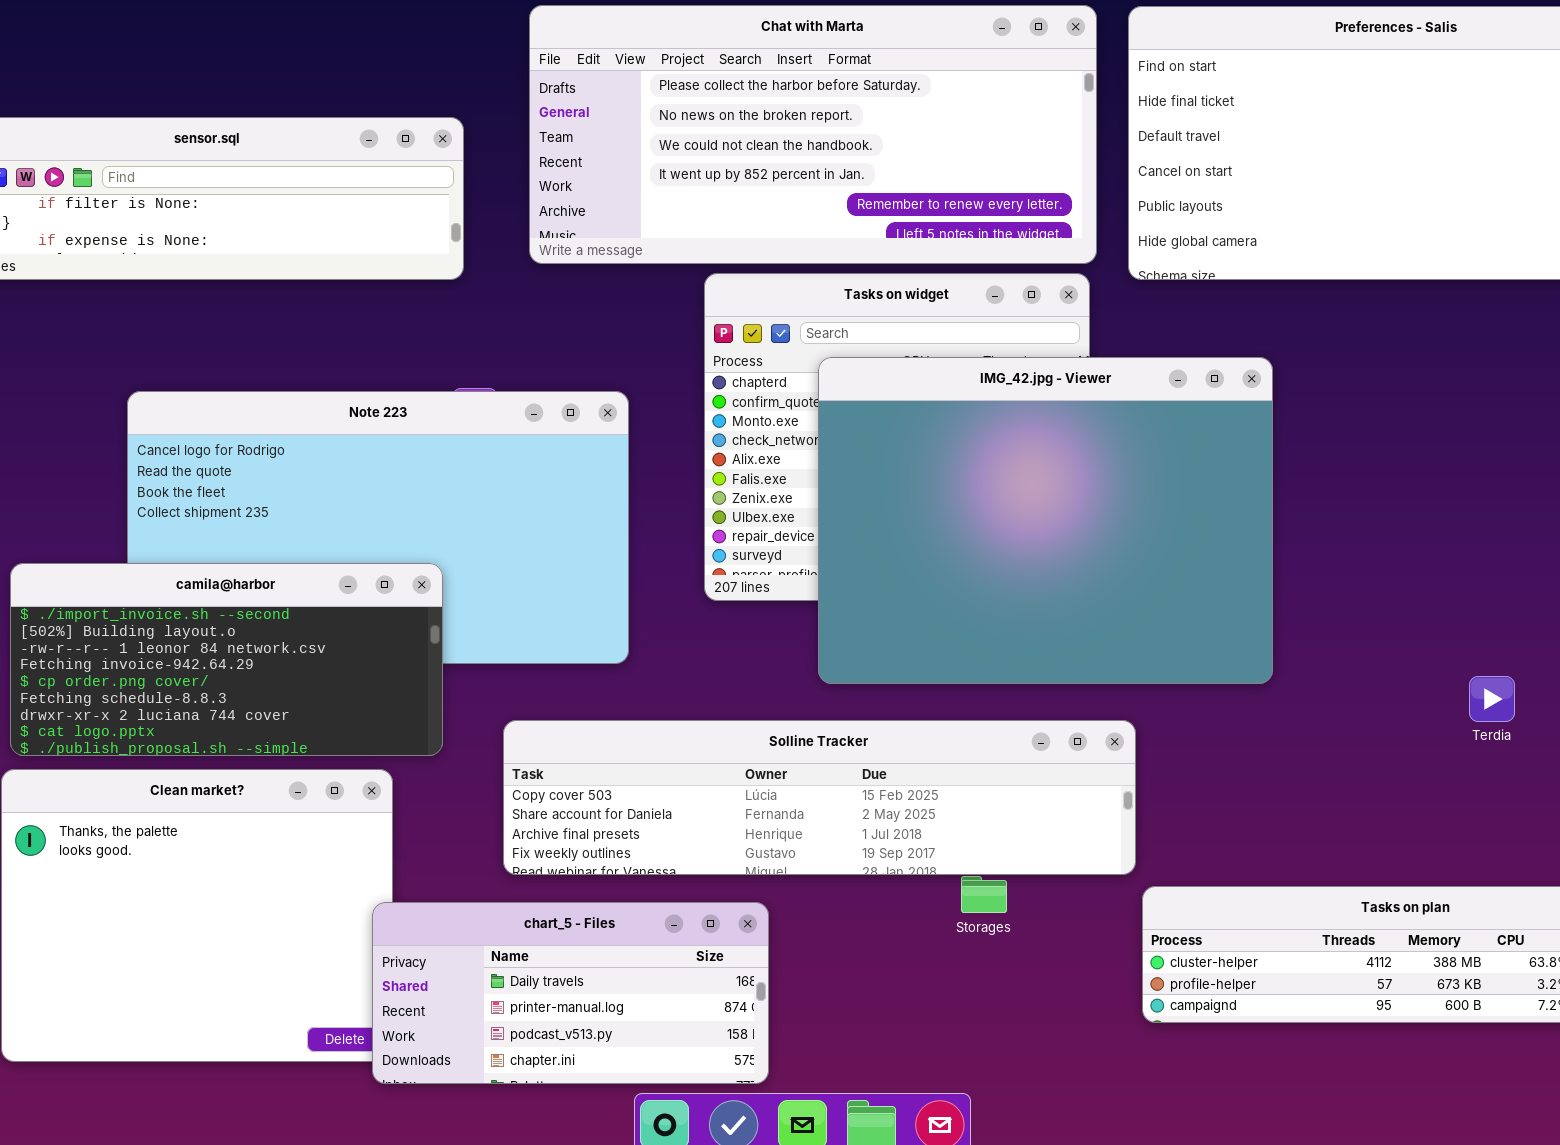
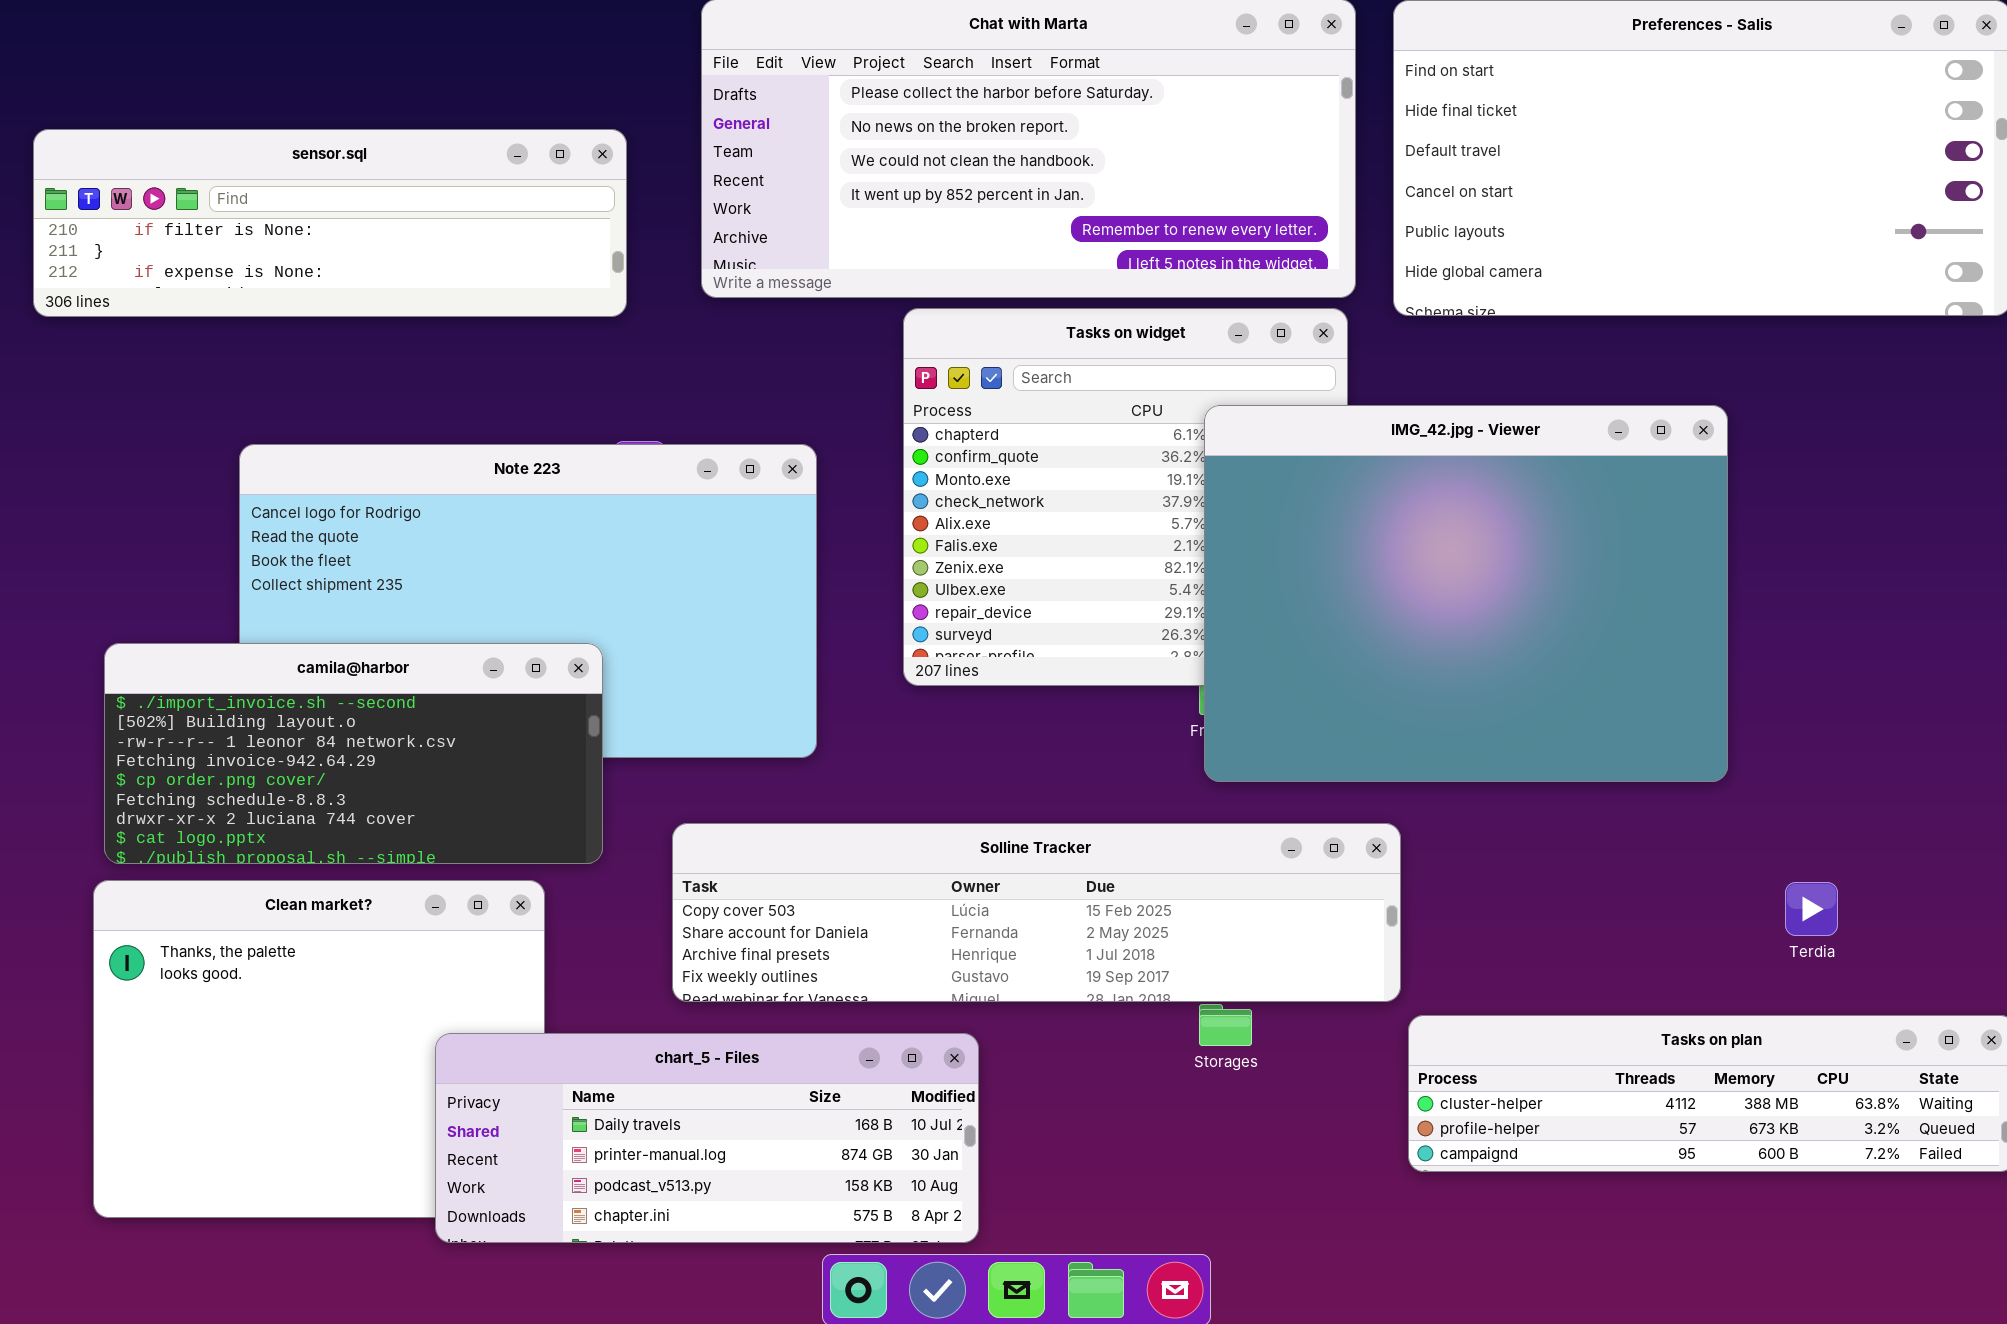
IMG_42.jpg - Viewer: [818,357,1273,684] -> [1204,405,1728,782], moved
Terdia: [1469,676,1515,722] -> [1785,882,1838,936], moved
chart_5 - Files: [372,902,769,1084] -> [435,1033,979,1243], resized

